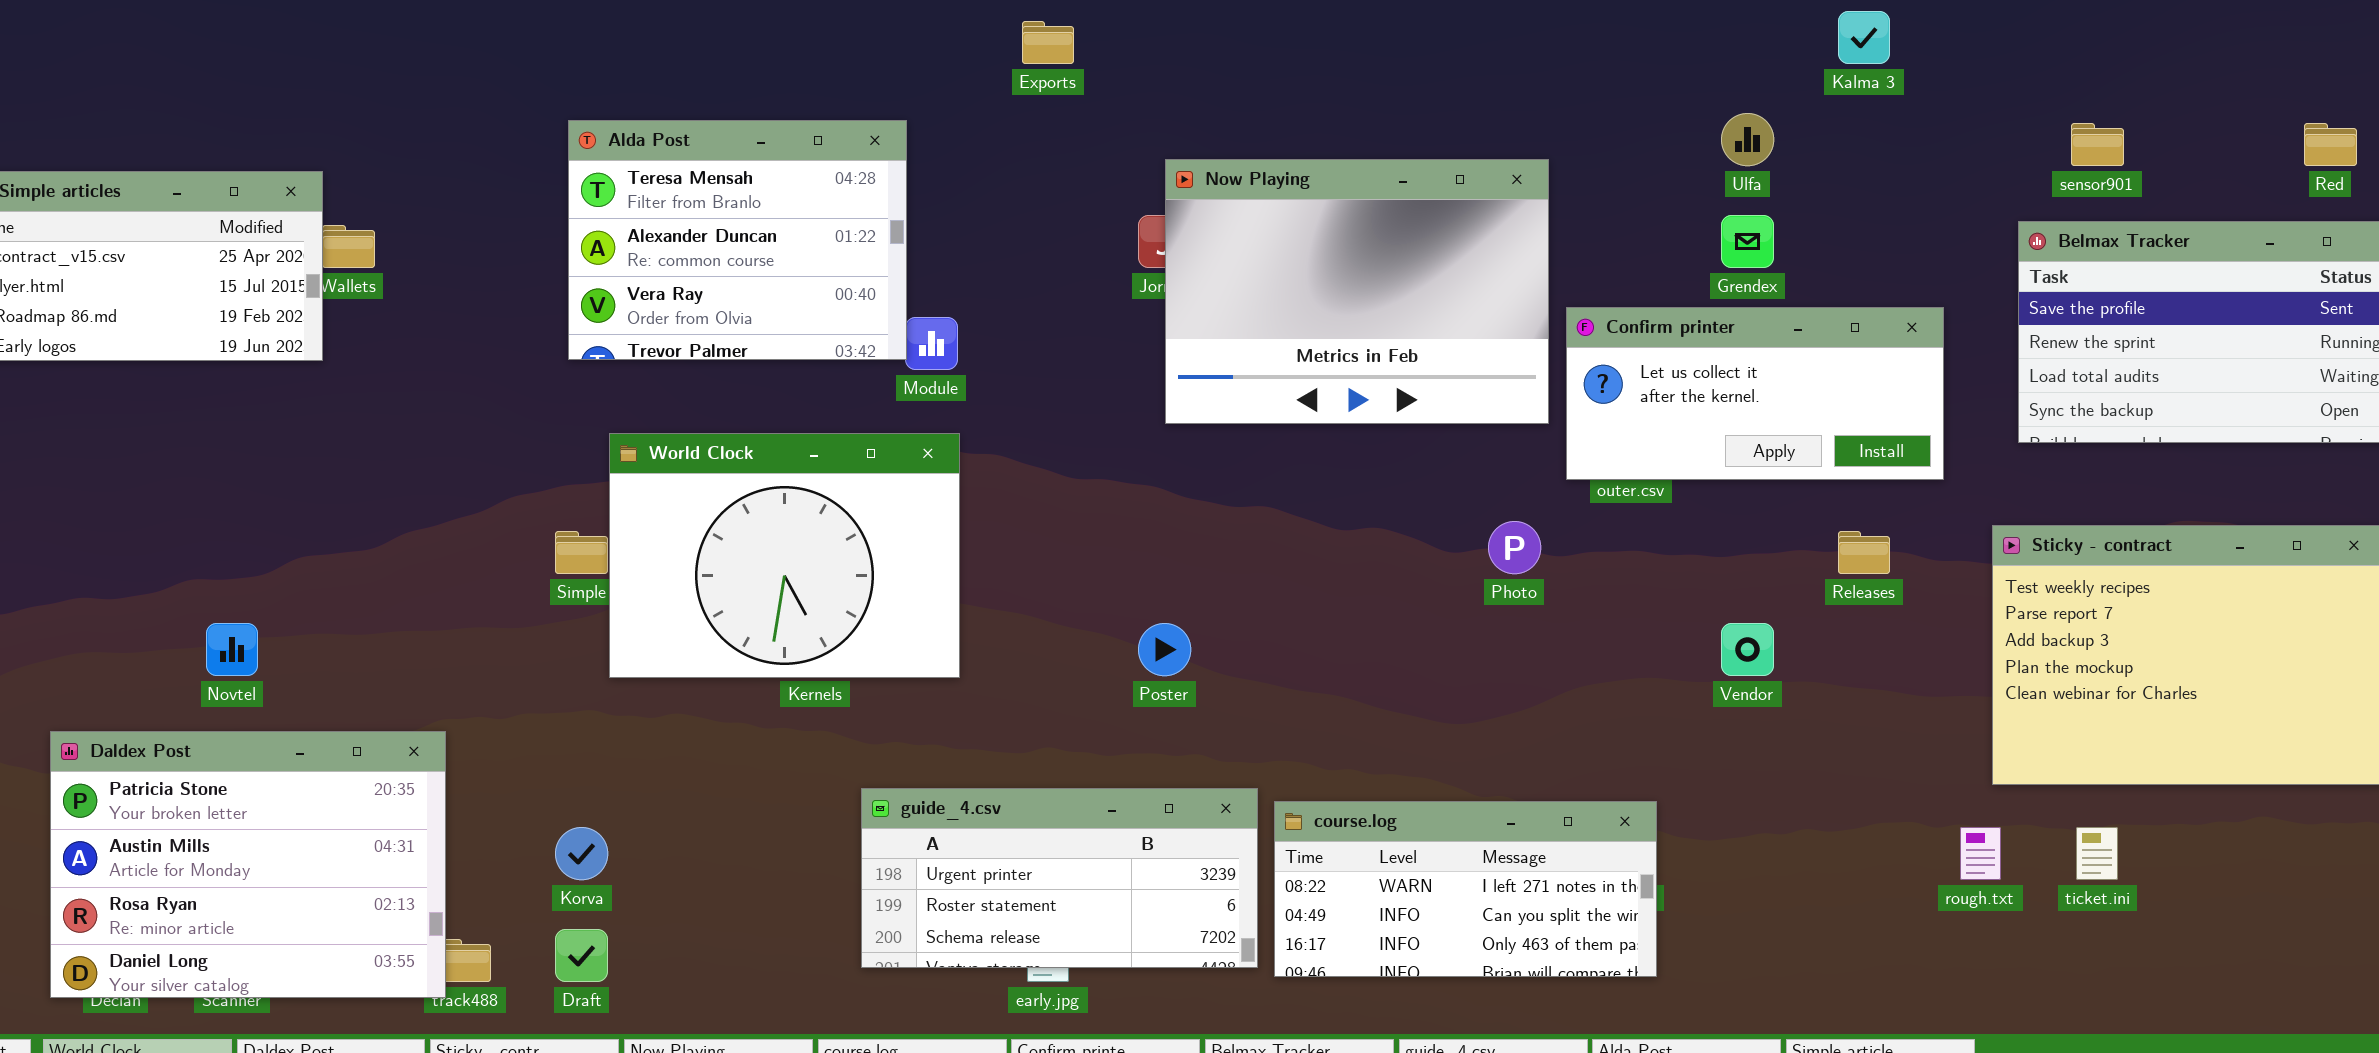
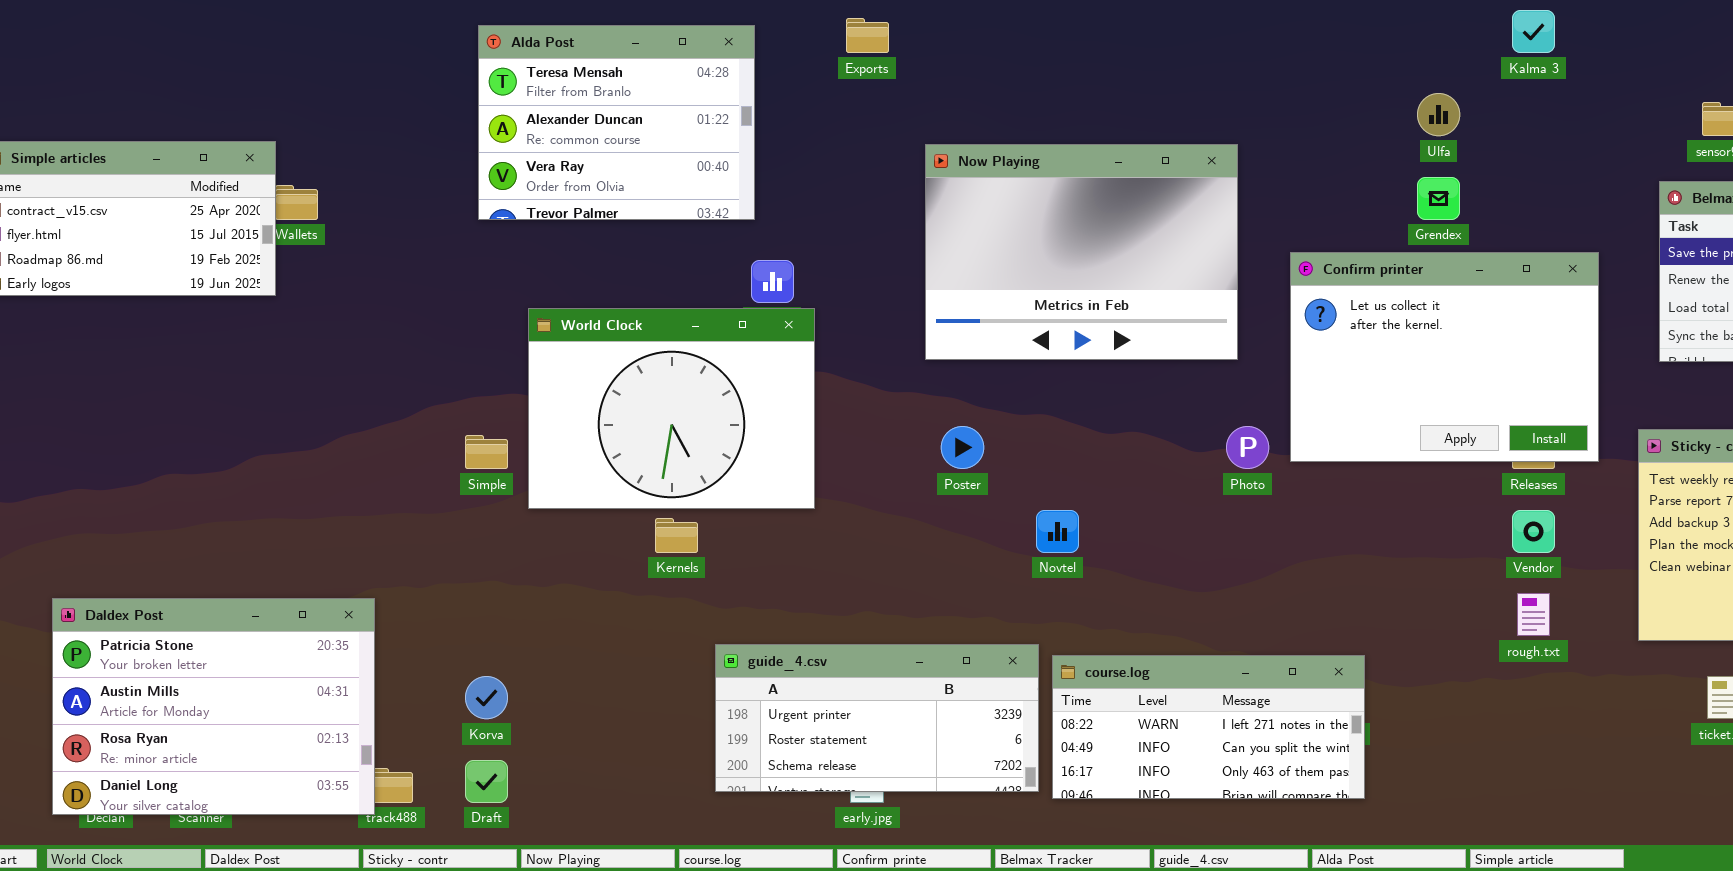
Alda Post: [568,120,907,360] -> [478,25,755,220], moved
Now Playing: [1165,159,1549,424] -> [925,144,1238,360], moved
Confirm printer: [1566,307,1944,480] -> [1290,252,1599,462], resized
World Clock: [609,433,960,678] -> [528,308,815,509], moved
Novtel: [206,623,258,676] -> [1036,510,1079,553], moved
Poster: [1138,623,1191,676] -> [941,426,984,469], moved
Vendor: [1721,623,1774,676] -> [1512,510,1555,553], moved
rough.txt: [1960,827,2001,880] -> [1517,593,1550,636], moved

